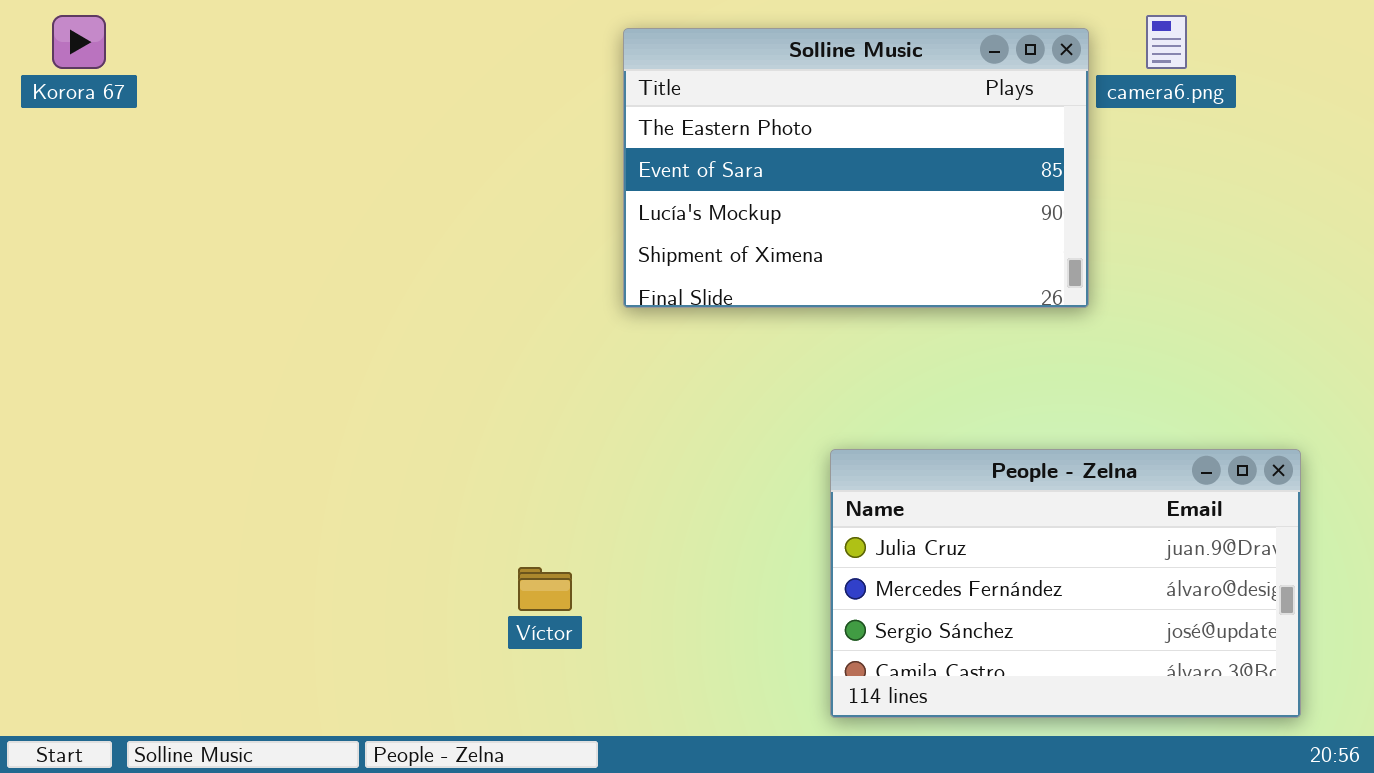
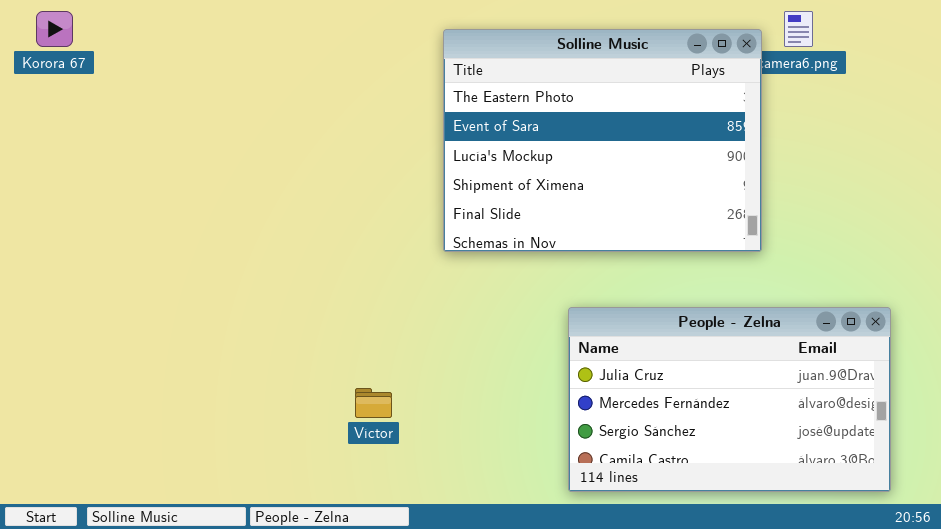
Solline Music: [623,28,1089,308] -> [443,29,762,252], moved, resized

